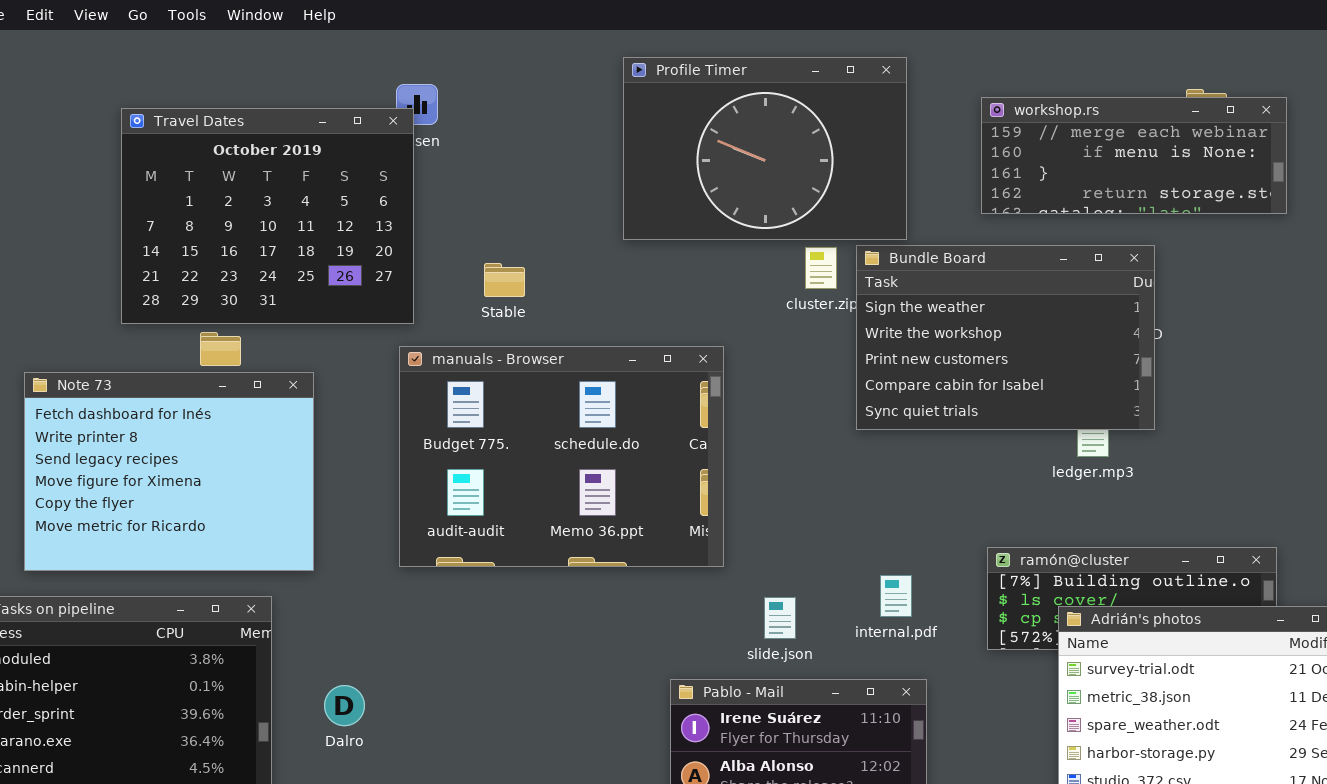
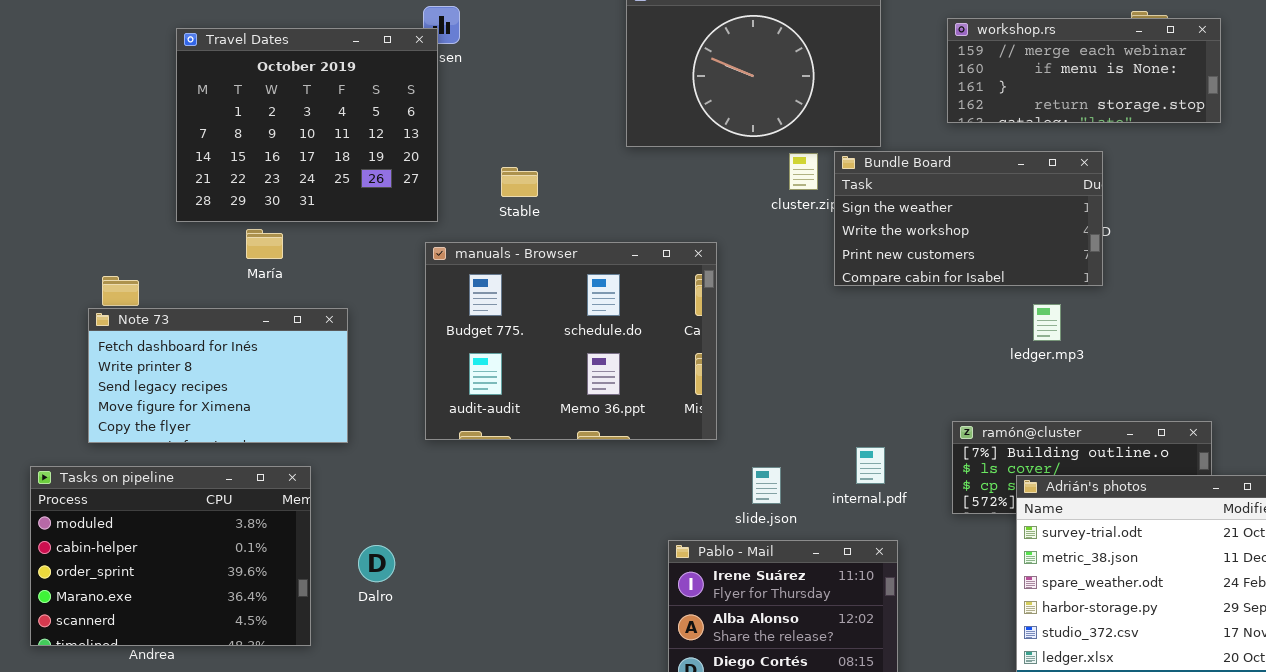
Bundle Board: [856,245,1155,430] -> [834,151,1103,286], resized
Note 73: [24,372,314,571] -> [88,308,348,443], resized

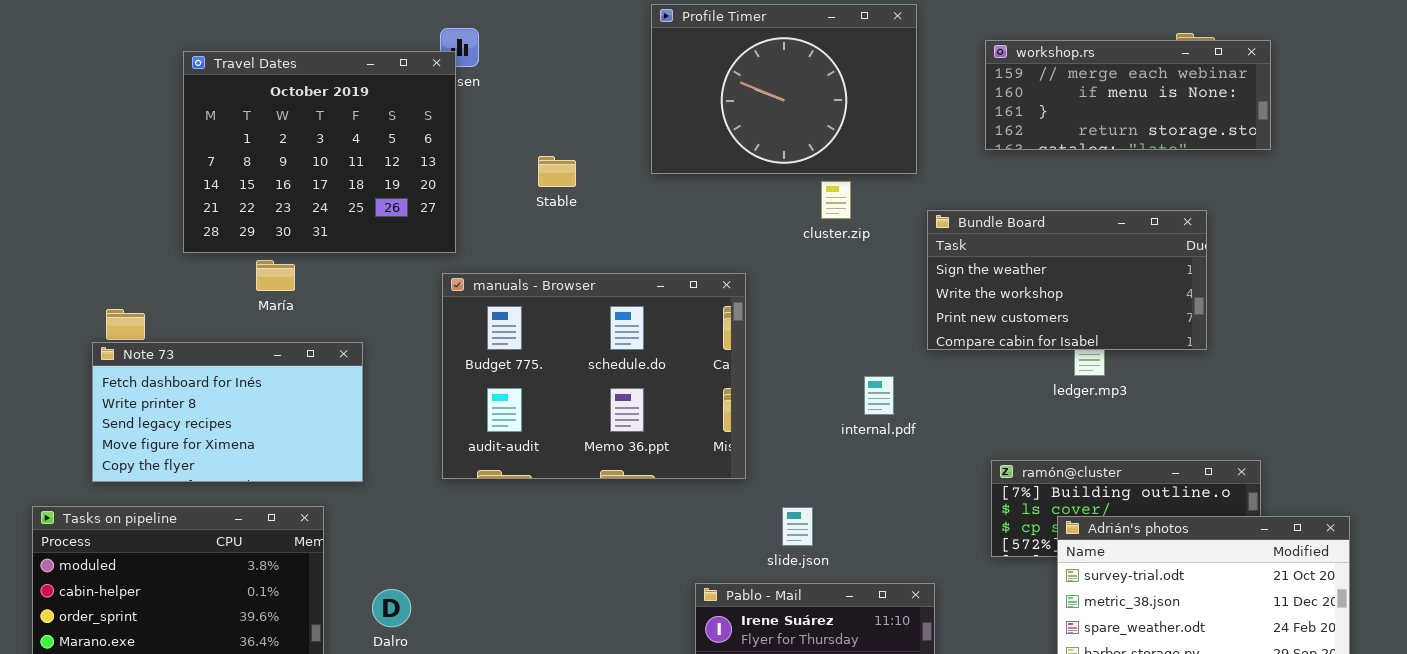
Bundle Board: [834,151,1103,286] -> [927,210,1207,350], moved
Stable: [501,167,538,197] -> [538,156,576,187], moved
internal.pdf: [856,447,885,484] -> [864,376,894,415], moved

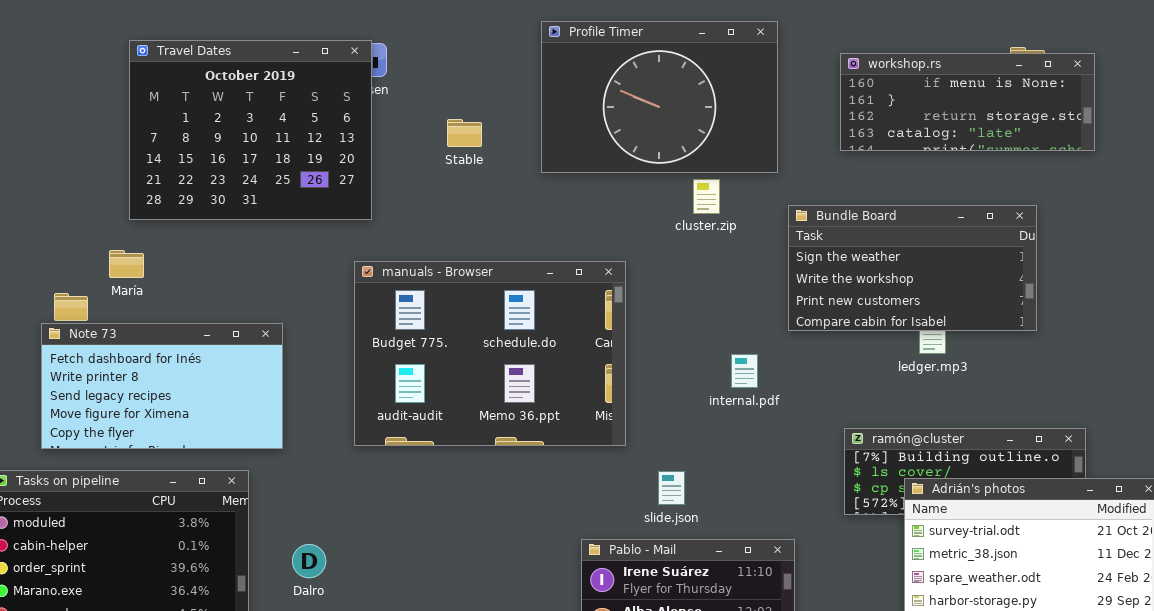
workshop.rs: [985,40,1271,150] -> [840,53,1095,151], scrolled down 1 row
Travel Dates: [183,51,456,253] -> [129,40,372,220], moved
Stable: [538,156,576,187] -> [447,119,482,147], moved
María: [256,260,295,291] -> [109,250,144,278], moved

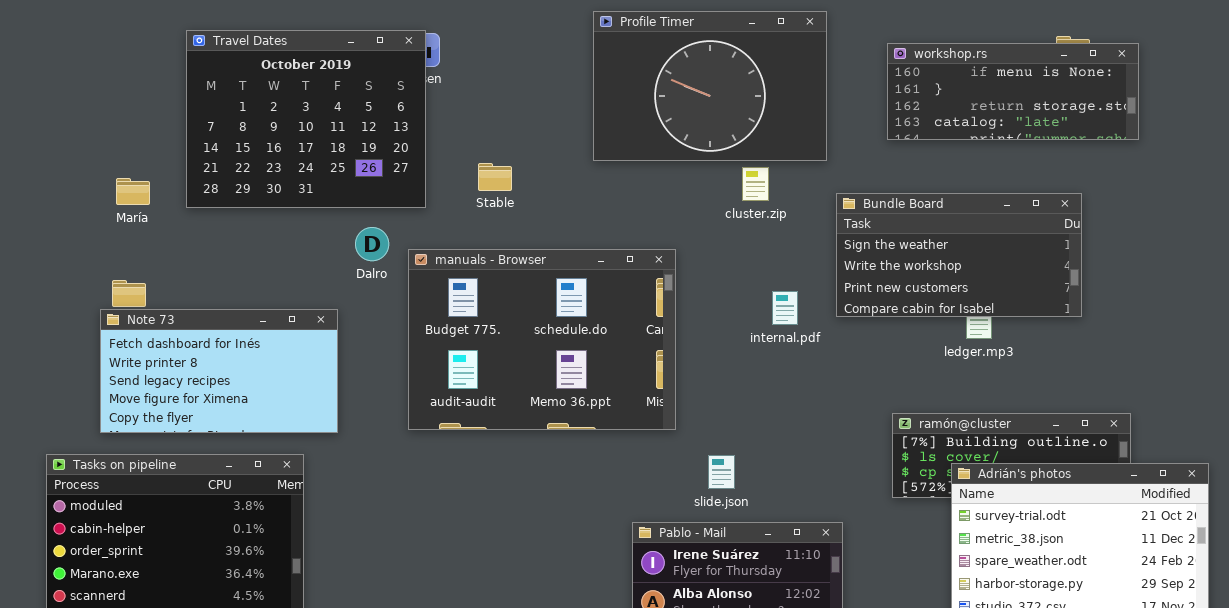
Stable: [447,119,482,147] -> [478,163,512,191], moved
María: [109,250,144,278] -> [116,178,150,205], moved
internal.pdf: [731,354,758,388] -> [772,291,798,325], moved
Dalro: [292,544,326,578] -> [355,227,389,261], moved

